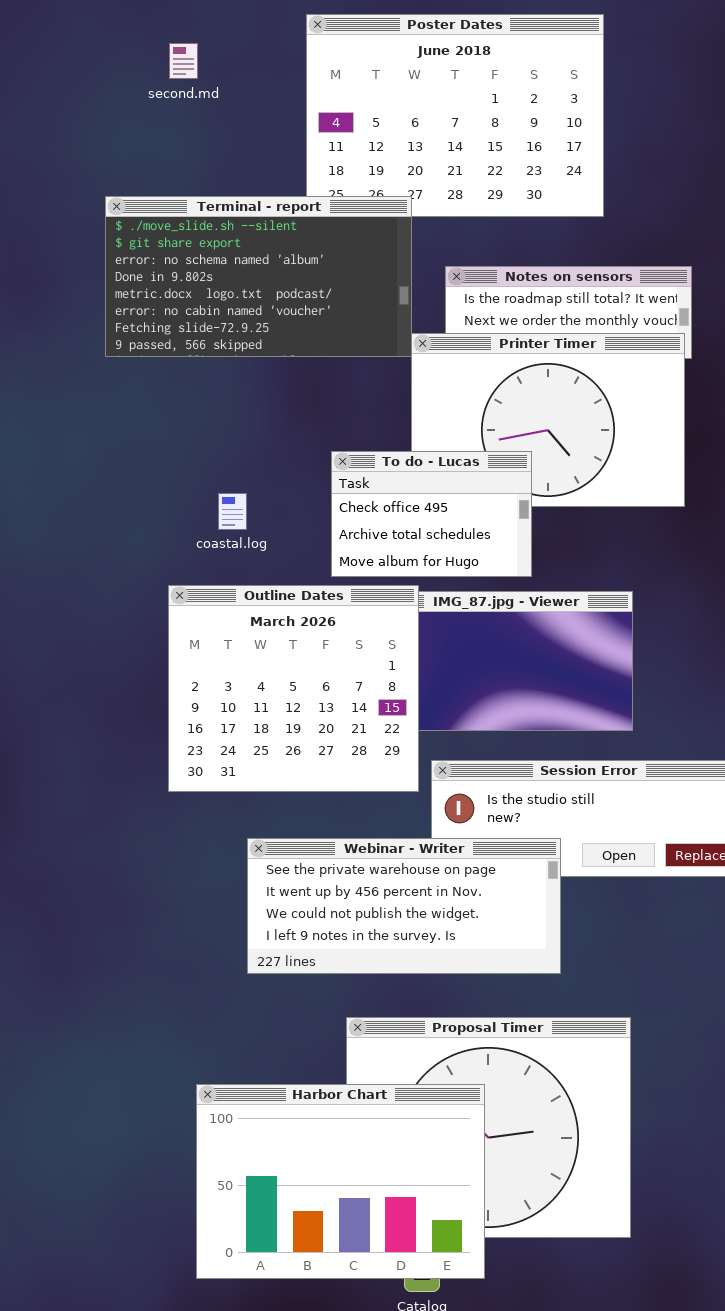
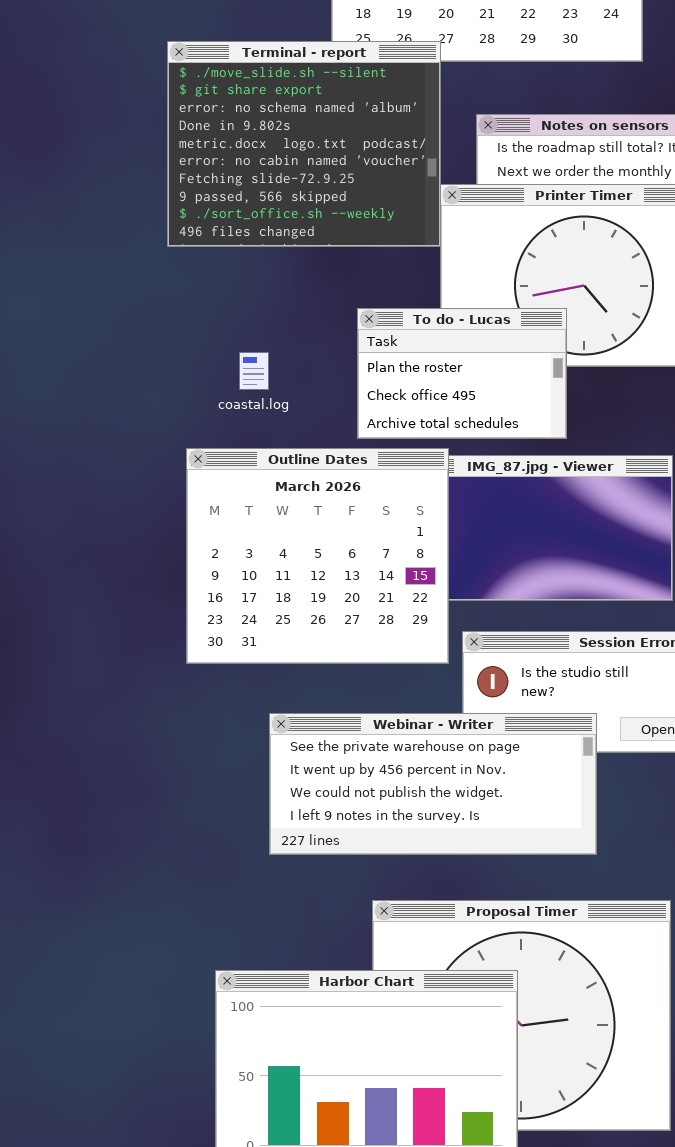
Terminal - report: [105,196,412,357] -> [167,41,441,247], resized
To do - Lucas: [331,451,532,577] -> [357,308,567,439], scrolled up 1 row

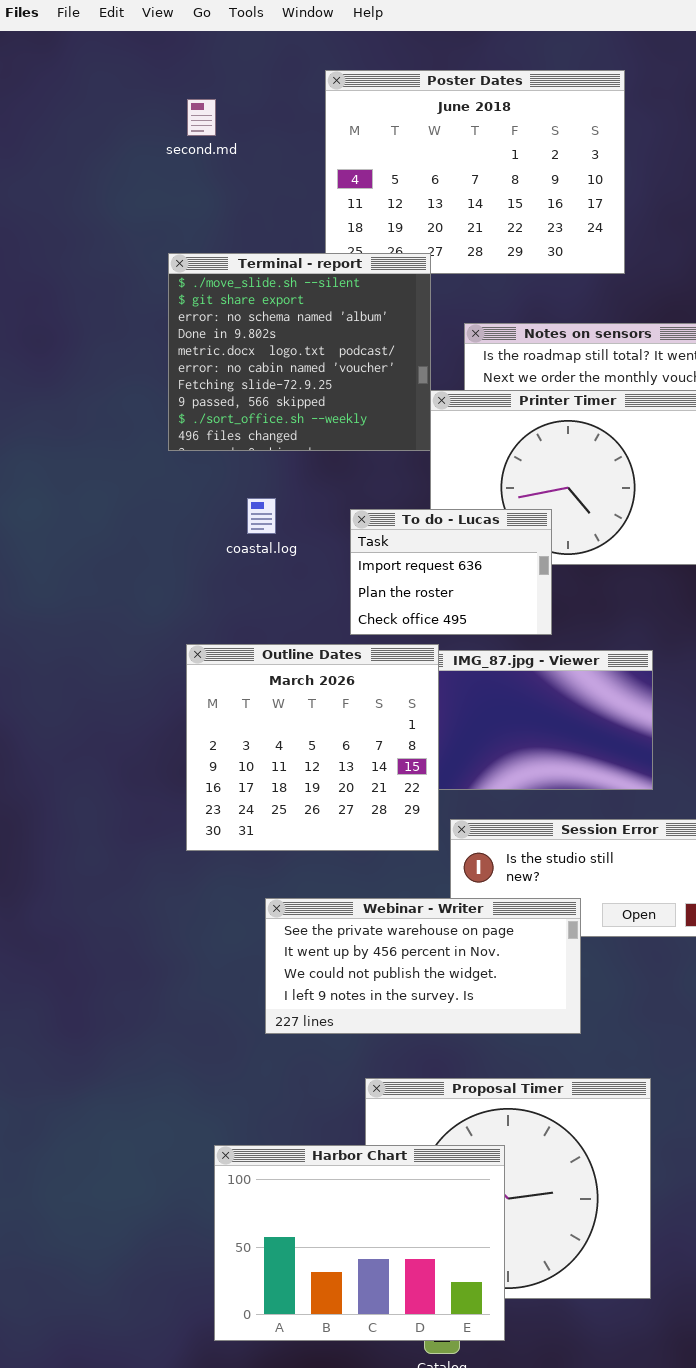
To do - Lucas: [357,308,567,439] -> [350,509,552,635], scrolled up 1 row
coastal.log: [239,352,269,390] -> [247,498,276,534], moved

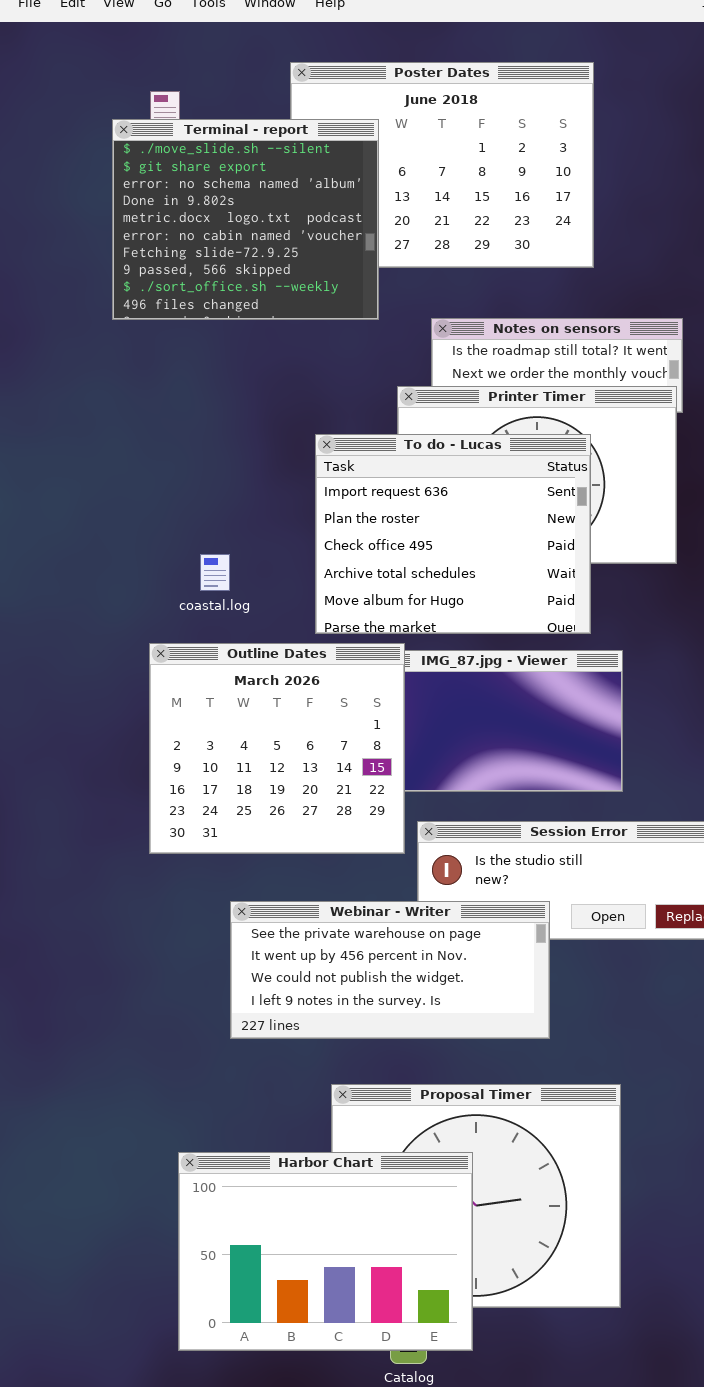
Terminal - report: [168,253,431,451] -> [112,119,379,320], moved
coastal.log: [247,498,276,534] -> [200,554,230,591], moved
To do - Lucas: [350,509,552,635] -> [315,434,591,634], resized

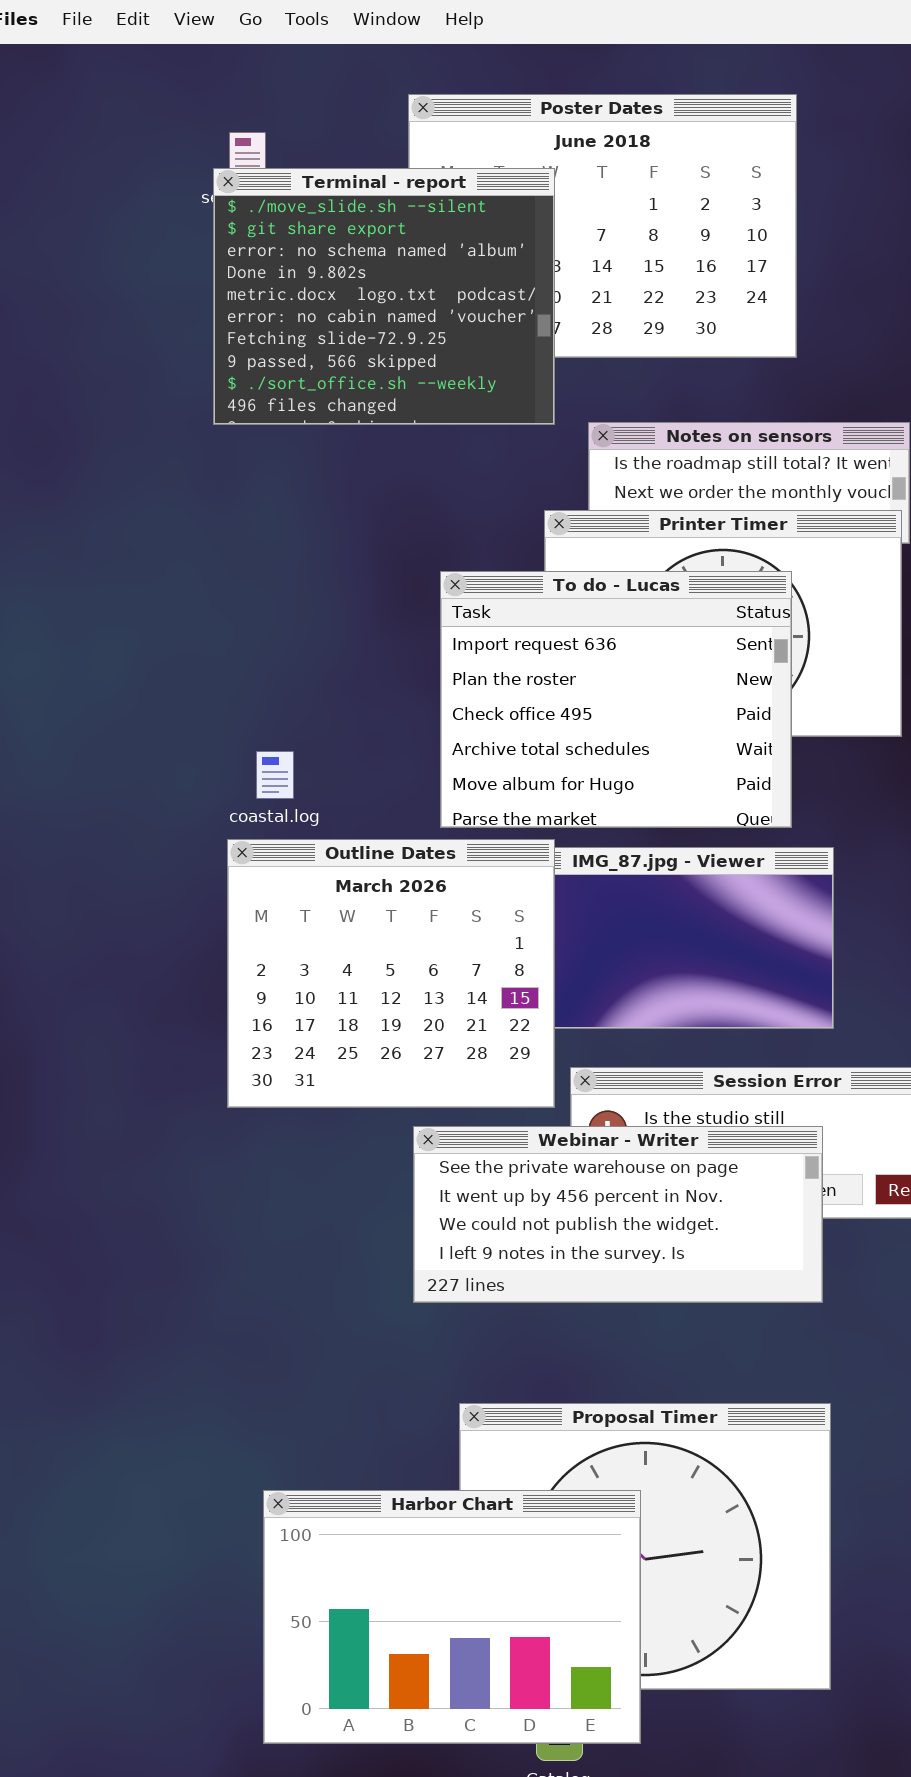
Terminal - report: [112,119,379,320] -> [213,168,555,425], moved
coastal.log: [200,554,230,591] -> [256,751,294,799], moved
Webinar - Writer: [230,901,550,1039] -> [413,1126,823,1303], moved

